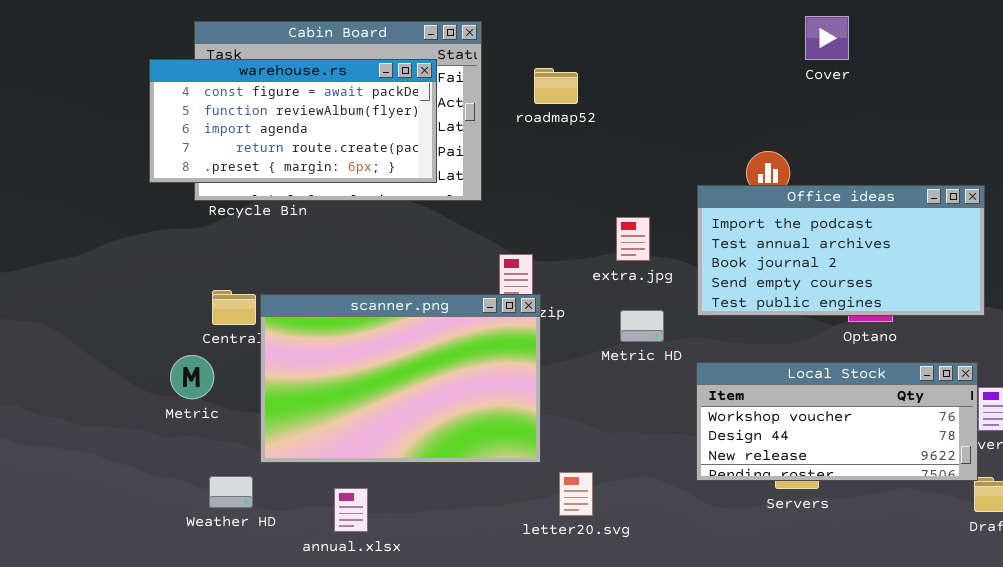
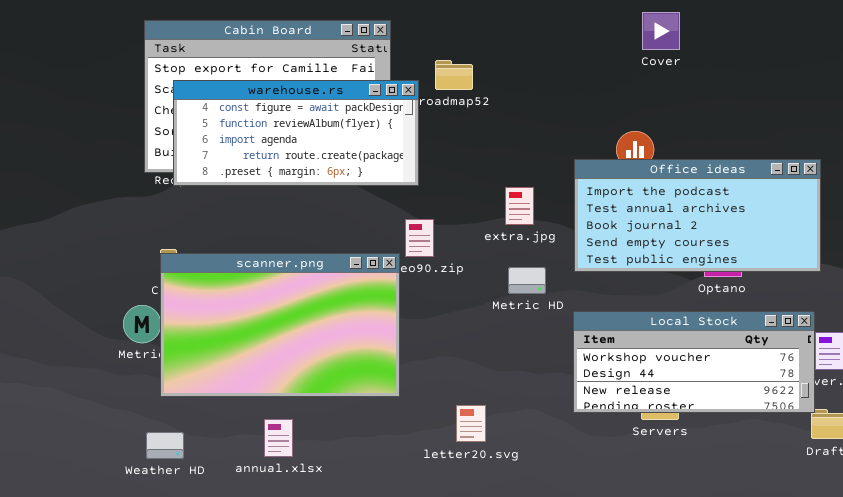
Cover: [805,16,849,60] -> [642,12,680,50], moved
warehouse.rs: [149,59,437,183] -> [173,80,419,186], moved
scanner.png: [260,294,541,463] -> [160,253,400,397], moved
Weather HD: [209,476,253,508] -> [146,432,184,459], moved

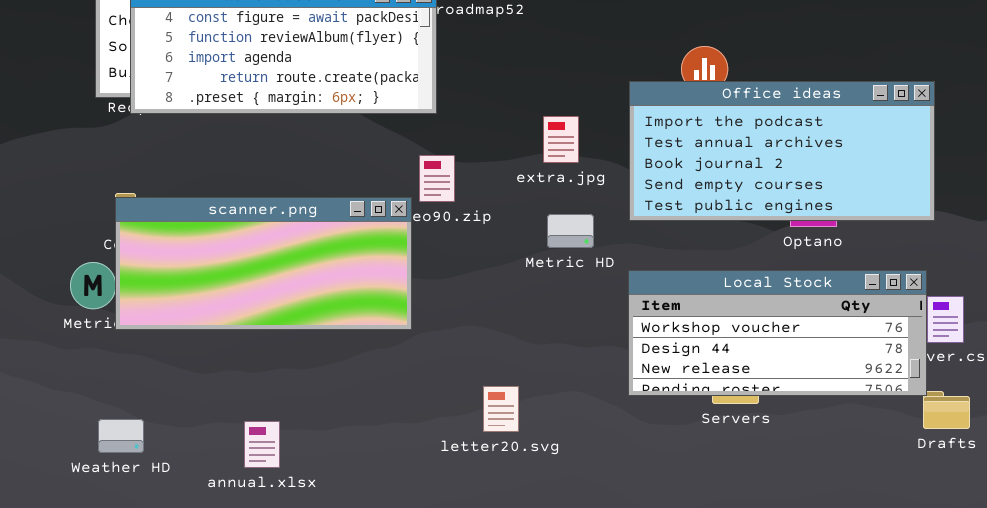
scanner.png: [160,253,400,397] -> [115,197,412,330], resized
annual.xlsx: [264,419,293,457] -> [244,421,280,468], moved

